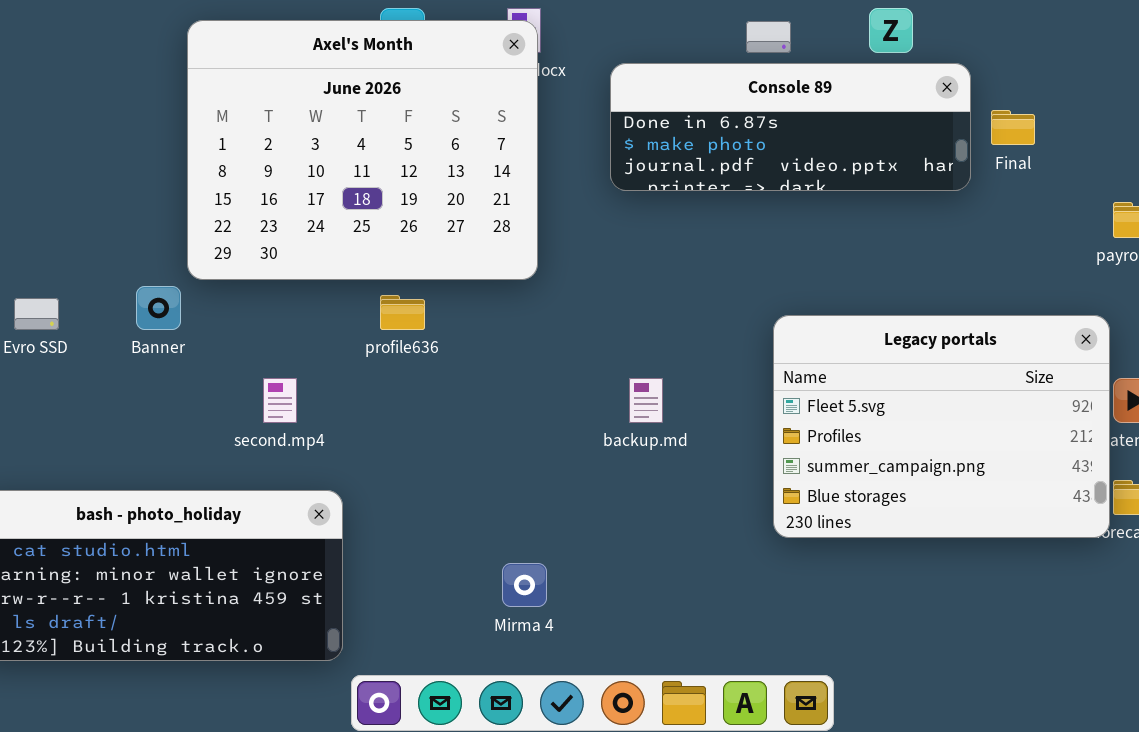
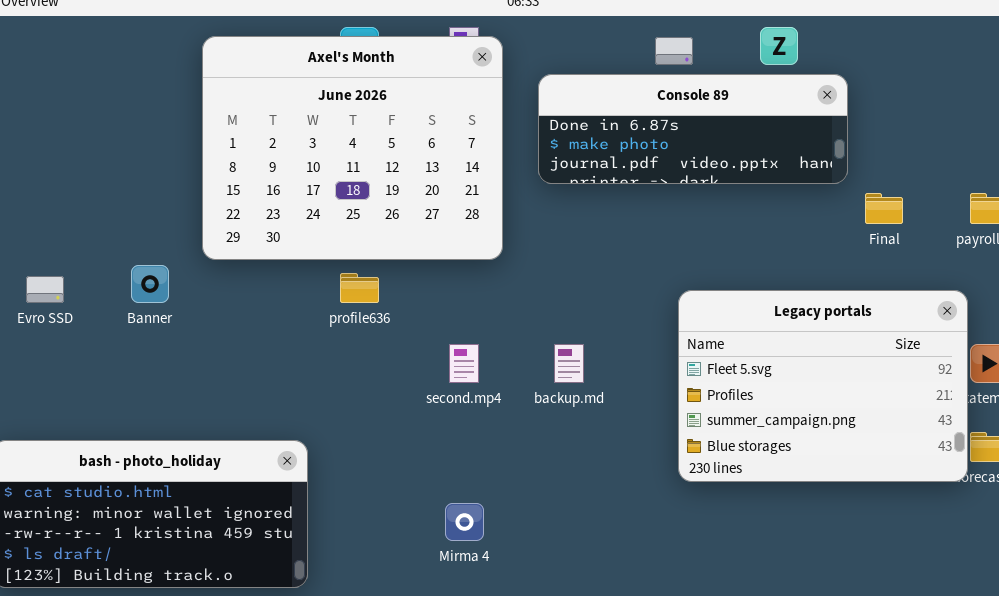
Axel's Month: [187,20,538,280] -> [202,36,503,260], moved
Final: [991,110,1035,145] -> [865,193,903,224], moved
second.mp4: [263,378,297,423] -> [449,344,479,383], moved

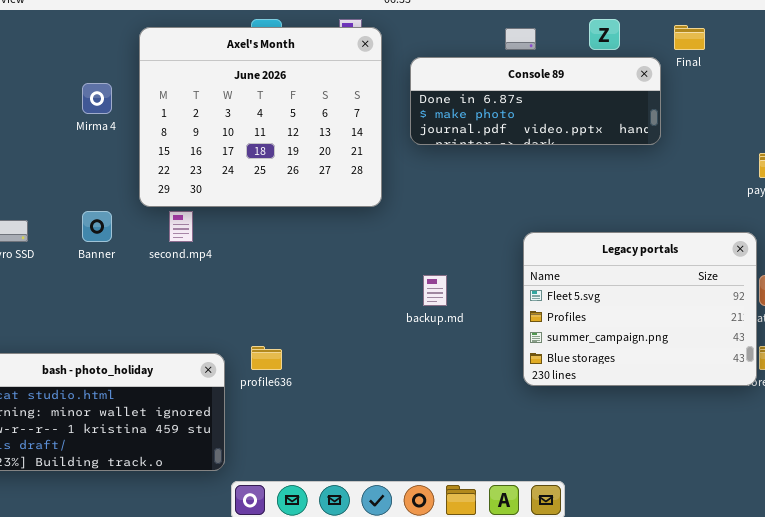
Final: [865,193,903,224] -> [674,25,705,50], moved
profile636: [340,273,379,303] -> [251,346,282,370], moved
second.mp4: [449,344,479,383] -> [169,211,193,242], moved
Mirma 4: [445,503,484,541] -> [82,83,112,114], moved

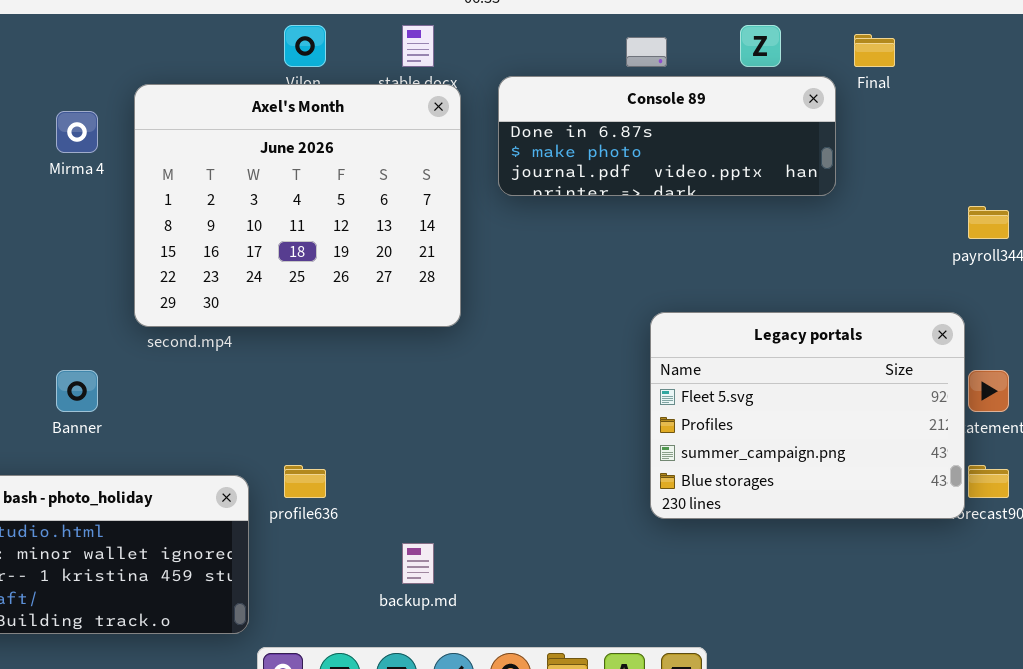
Axel's Month: [139,27,382,207] -> [134,84,461,327], moved
Banner: [82,211,112,242] -> [56,370,98,412], moved
backup.md: [423,275,447,306] -> [402,543,434,584], moved

